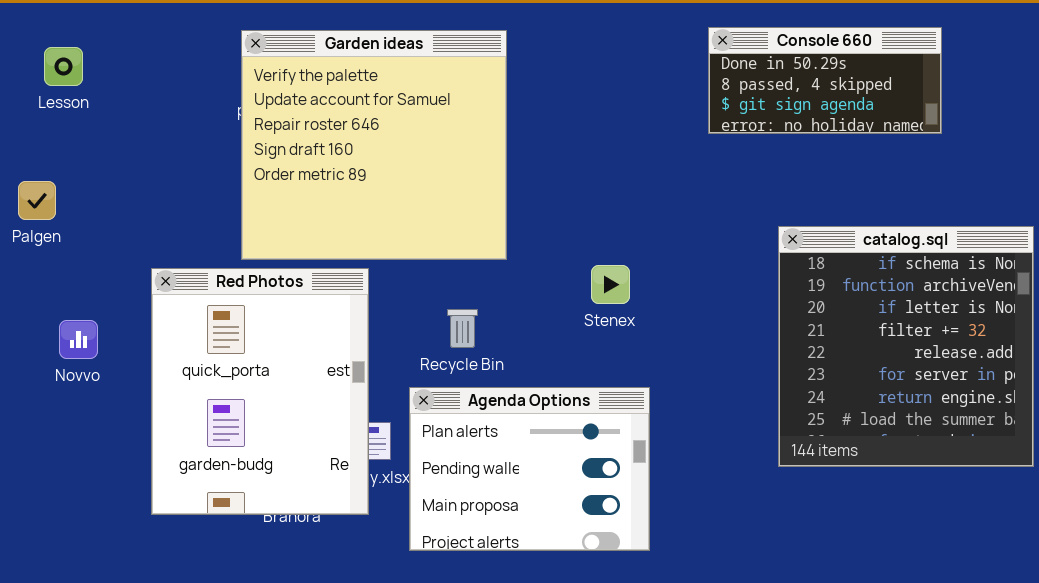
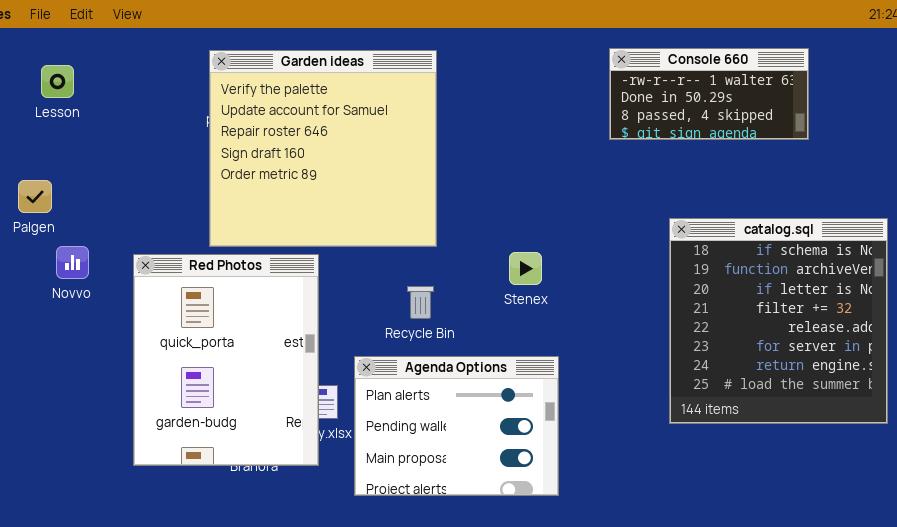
Console 660: [708,27,942,134] -> [609,48,809,140], scrolled up 1 row
Recycle Bin: [447,309,478,348] -> [407,286,434,319], moved
Novvo: [59,320,98,359] -> [56,246,89,279], moved

